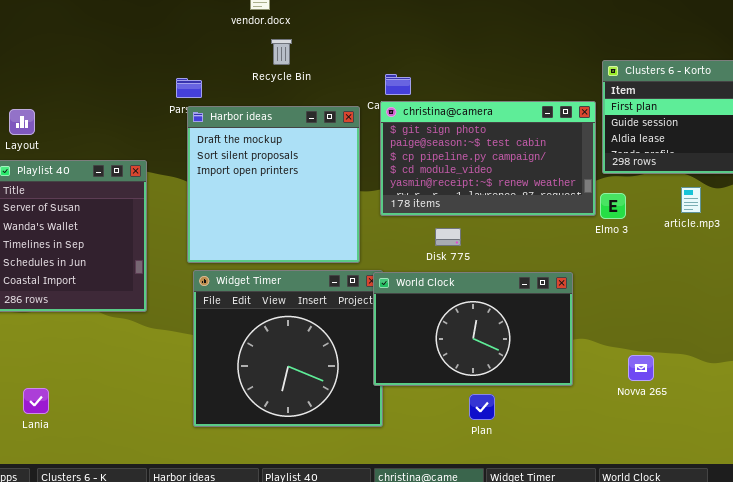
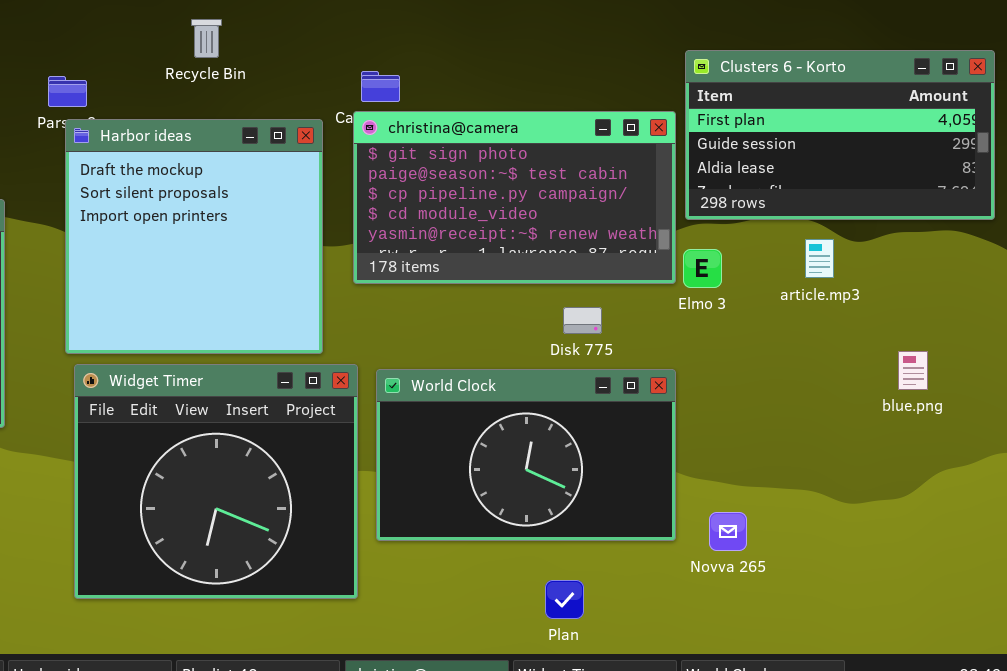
Disk 775: [435,228,461,246] -> [563,307,602,334], moved
World Clock: [373,272,573,386] -> [376,369,676,541], moved
Novva 265: [628,355,654,381] -> [709,512,747,551], moved
Plan: [469,394,495,420] -> [545,580,584,619], moved

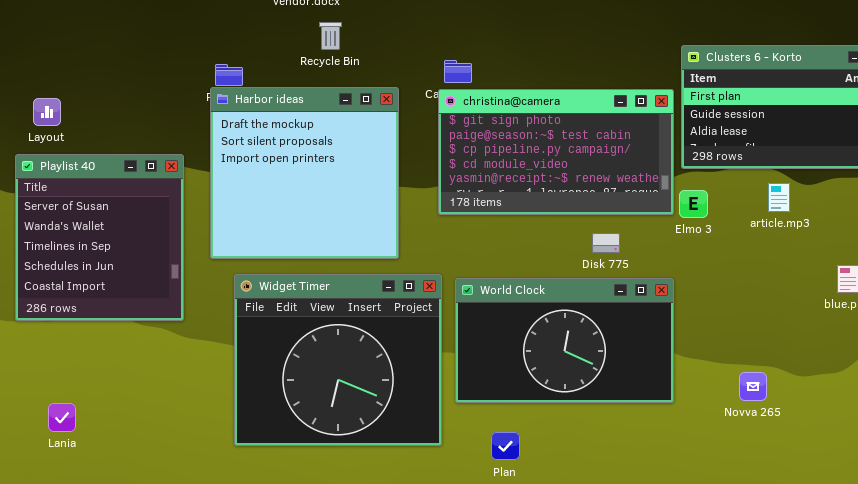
Harbor ideas: [65,119,323,354] -> [210,87,399,259], moved
Novva 265: [709,512,747,551] -> [739,372,767,401], moved
Plan: [545,580,584,619] -> [491,432,520,460], moved

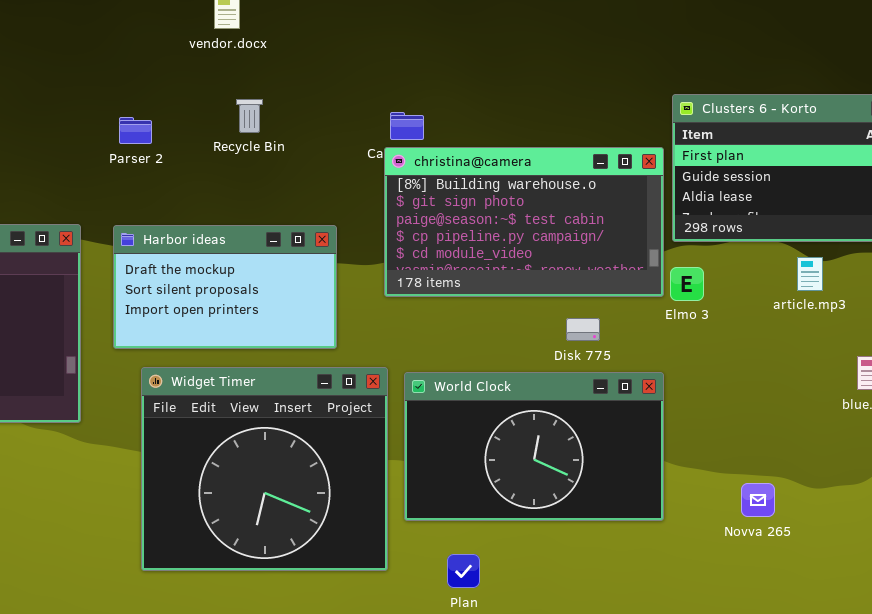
Recycle Bin: [319,22,342,50] -> [236,99,263,133], moved
Harbor ideas: [210,87,399,259] -> [113,225,337,349], resized
christina@camera: [438,89,674,215] -> [384,147,664,297], scrolled up 1 row
article.mp3: [768,183,790,212] -> [797,257,823,291], moved

